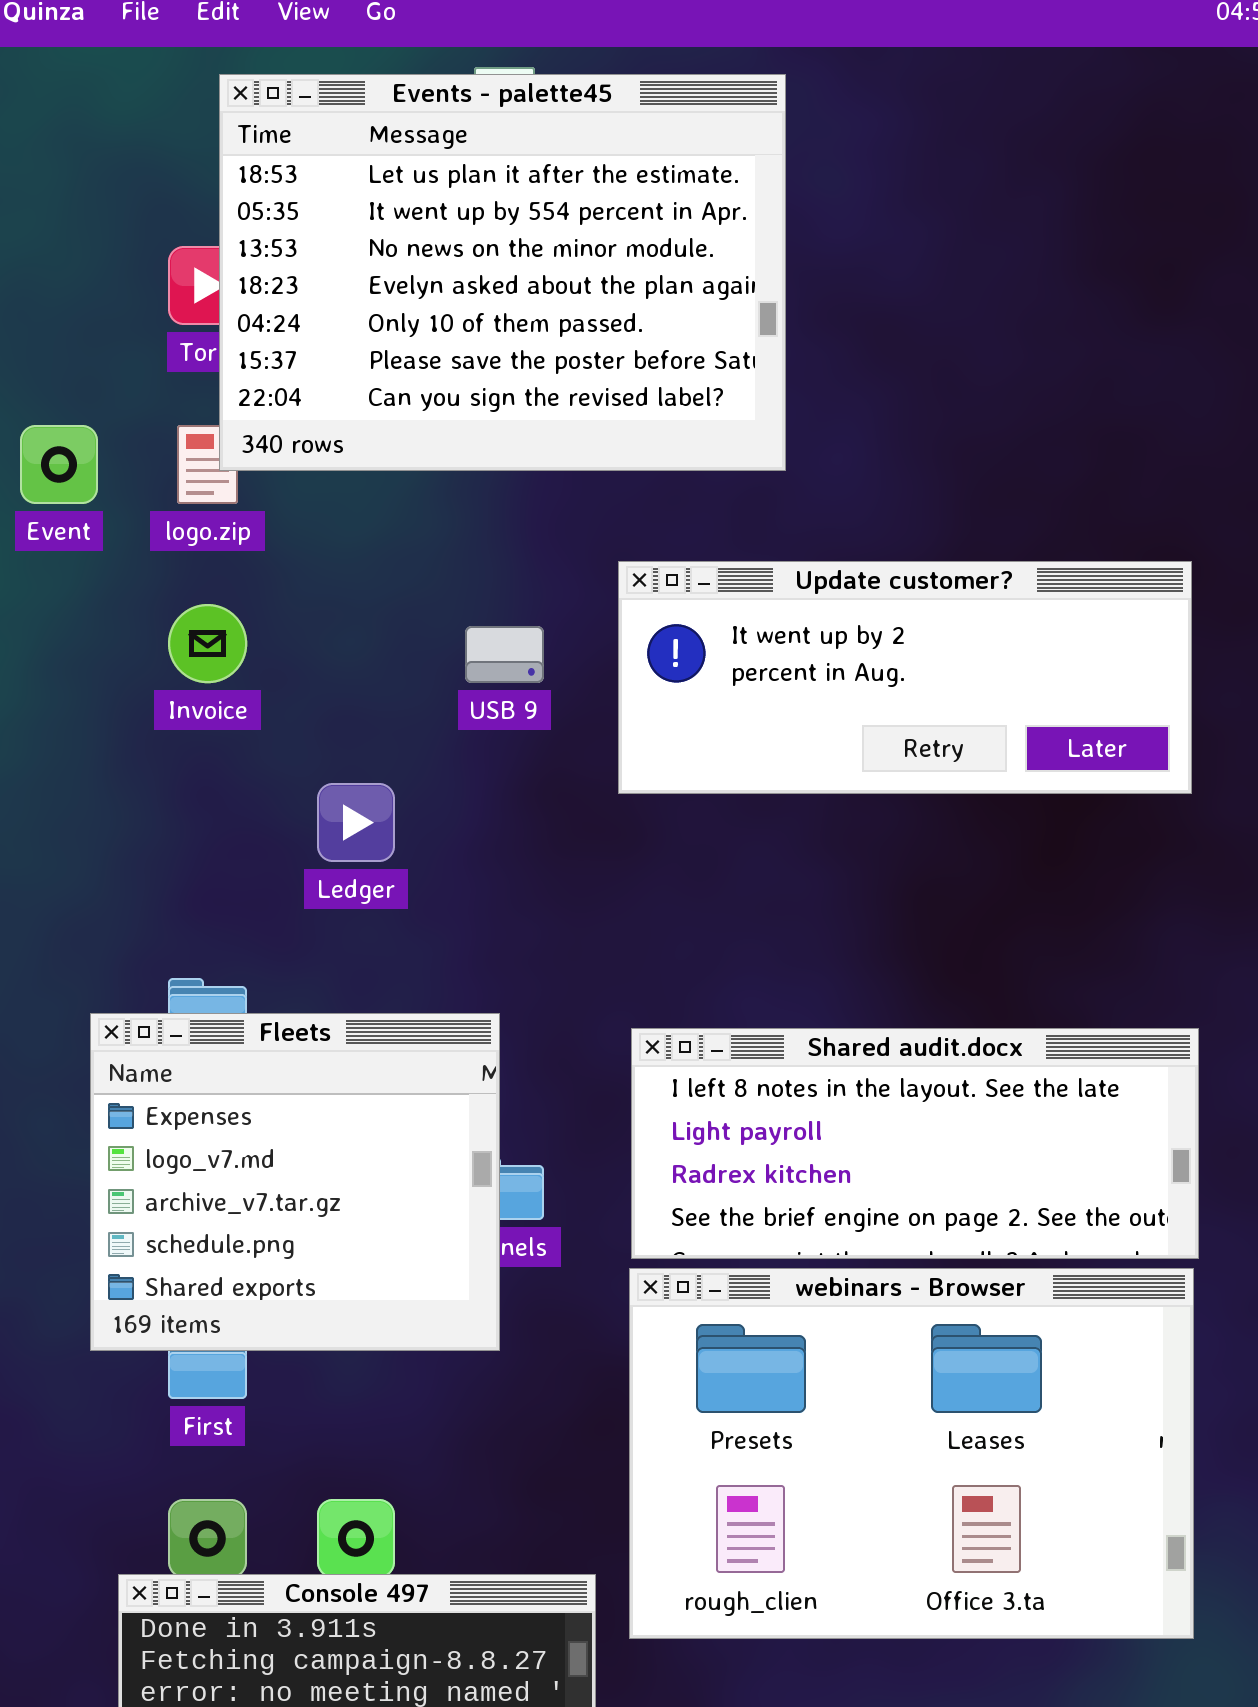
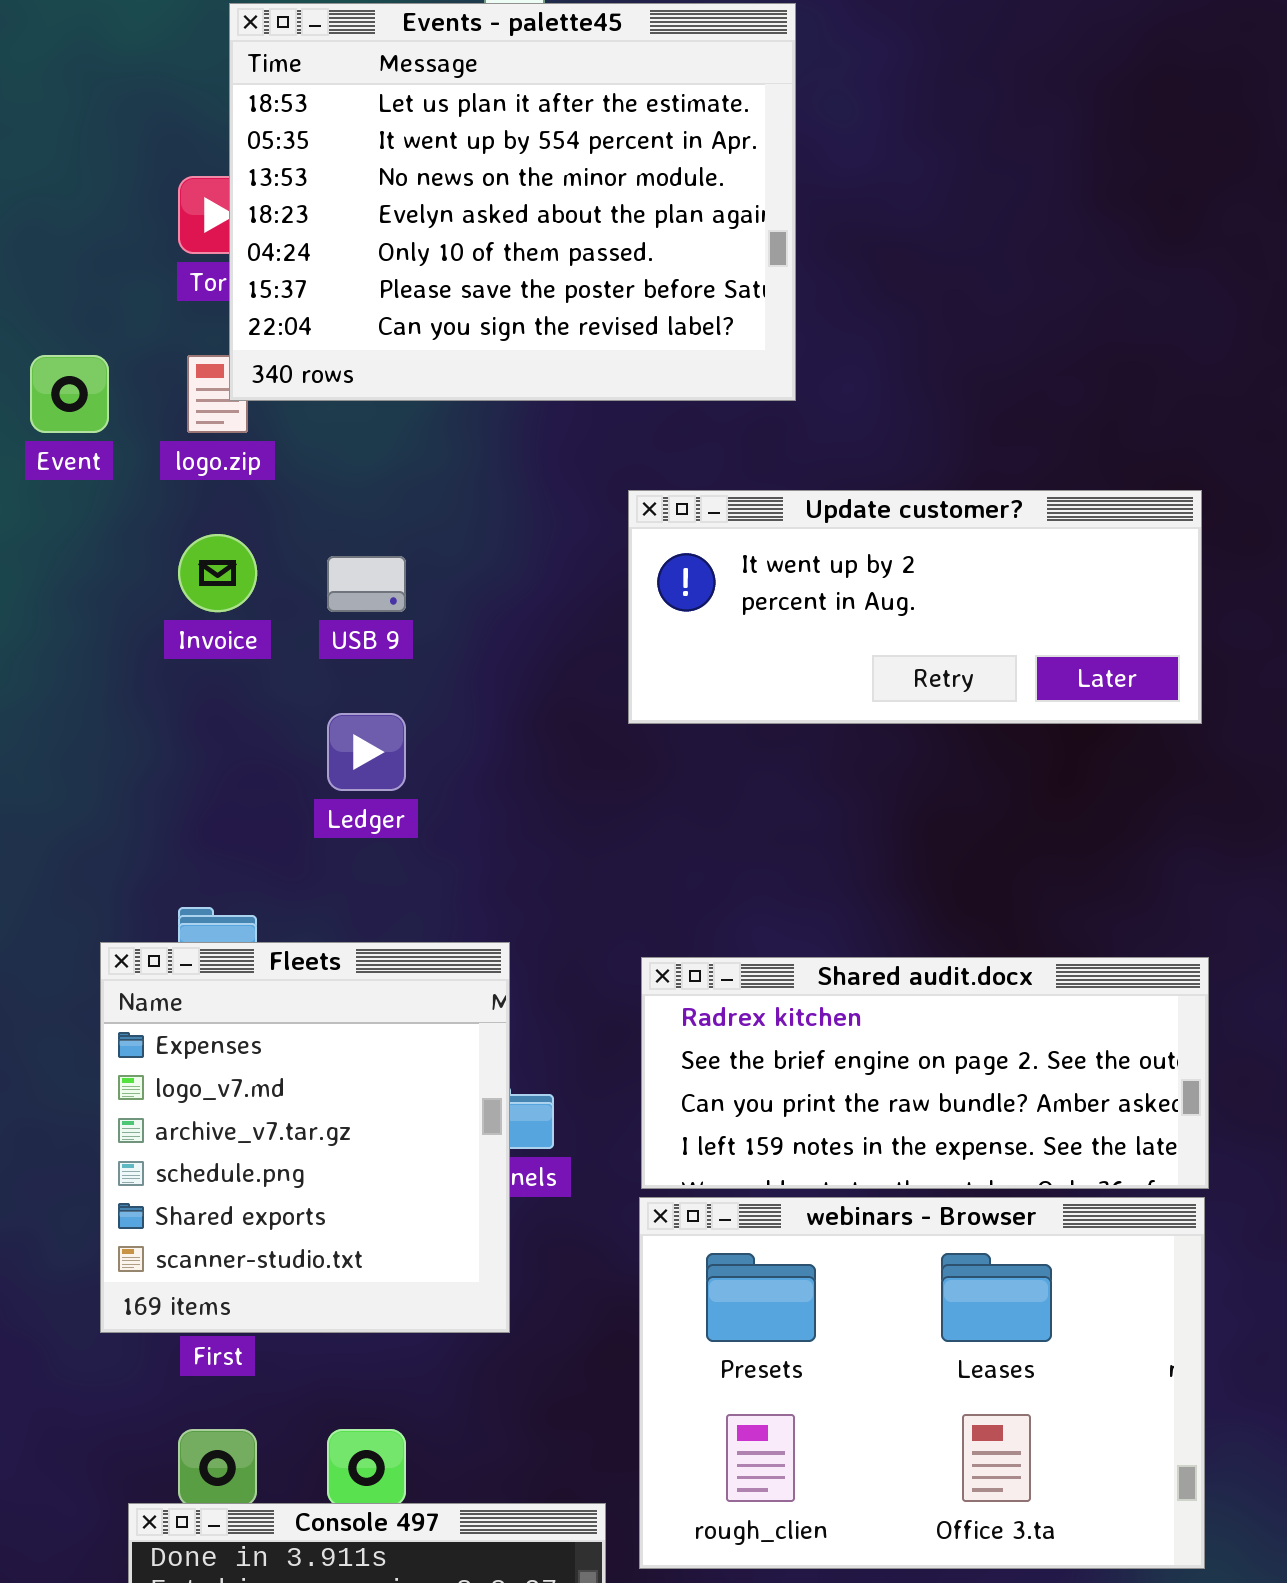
USB 9: [465,626,544,683] -> [327,556,406,612], moved
Fleets: [90,1013,500,1351] -> [100,942,510,1333], resized
Shared audit.docx: [631,1028,1199,1259] -> [641,957,1209,1189], scrolled down 2 rows

